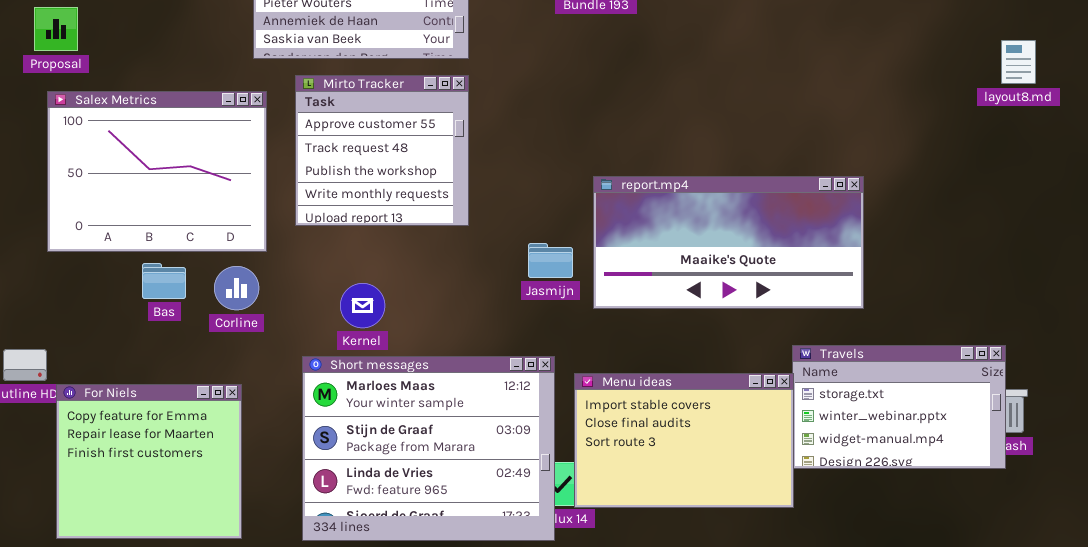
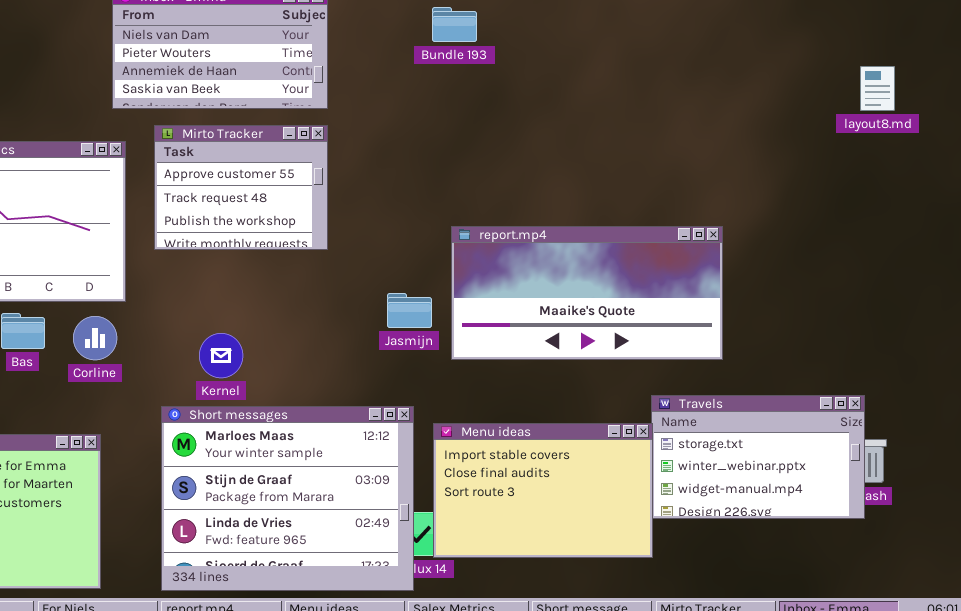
layout8.md: [1001,40,1036,84] -> [860,66,895,111], moved
Mirto Tracker: [295,75,469,226] -> [154,125,328,250], resized

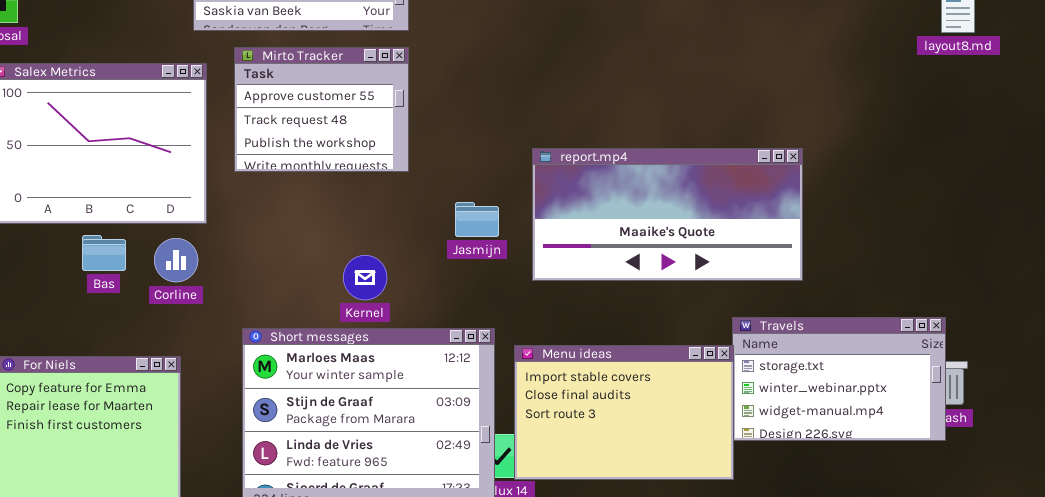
Jasmijn: [387,293,432,328] -> [455,202,499,237], moved
Kernel: [199,333,243,378] -> [343,255,387,300], moved

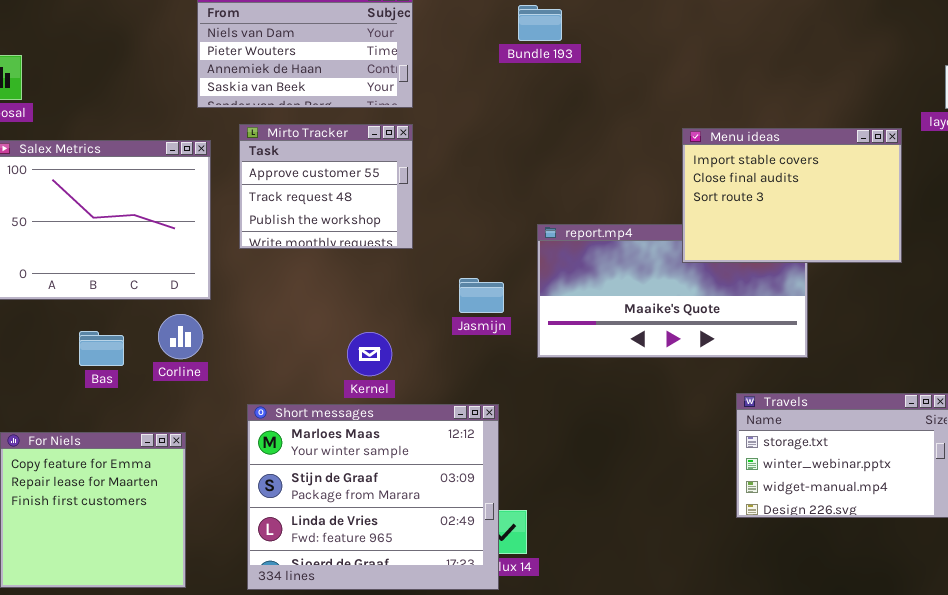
Bas: [82,235,126,271] -> [79,331,124,366], moved
Menu ideas: [514,345,734,480] -> [682,128,902,263], moved

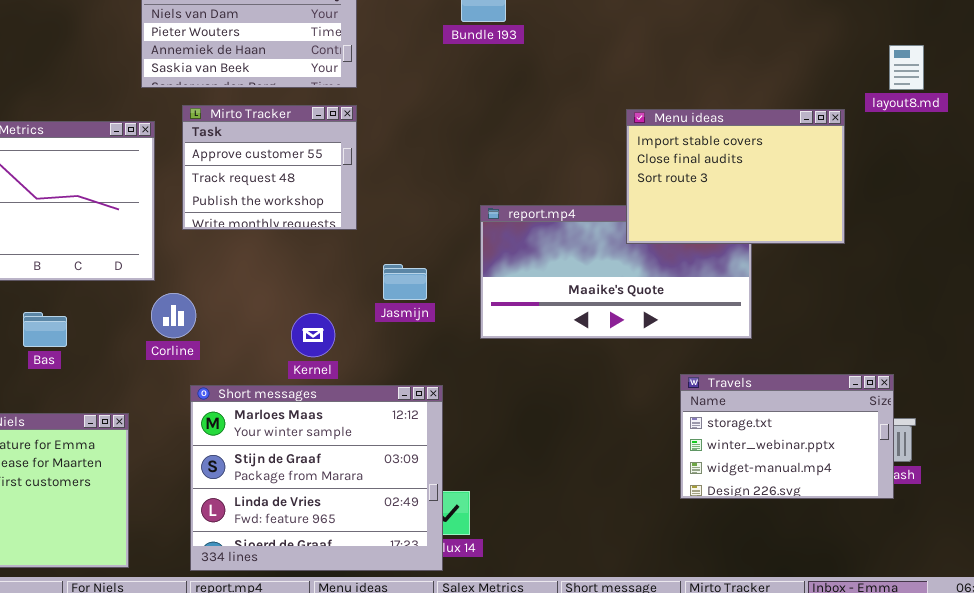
Jasmijn: [459,278,504,313] -> [383,264,427,300], moved
Corline: [158,314,203,359] -> [151,293,196,338], moved

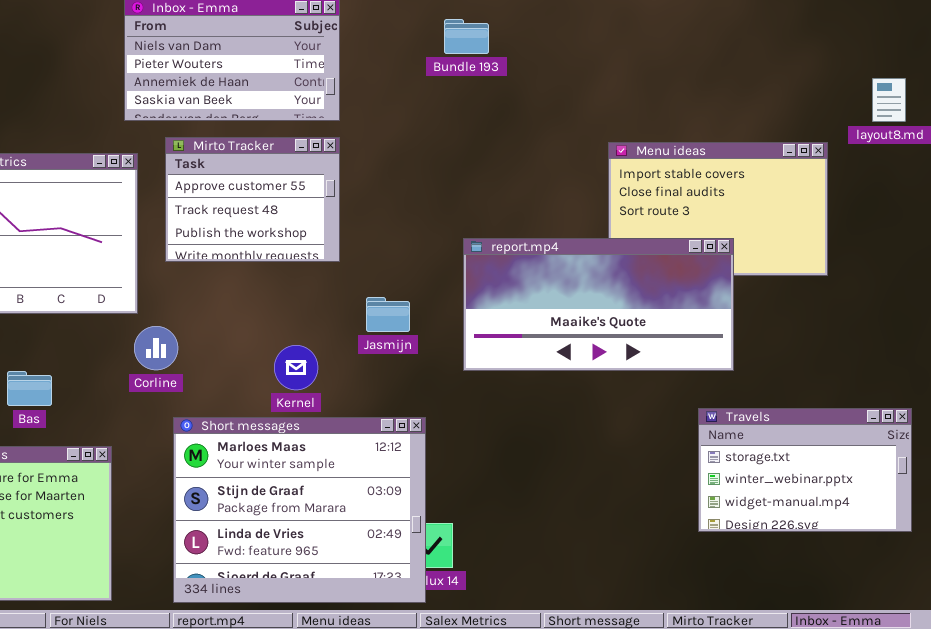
report.mp4: [480,205,752,339] -> [463,238,734,371], raised
Bas: [23,312,67,347] -> [7,371,52,406], moved
Travels: [680,374,894,499] -> [698,408,912,532], moved

